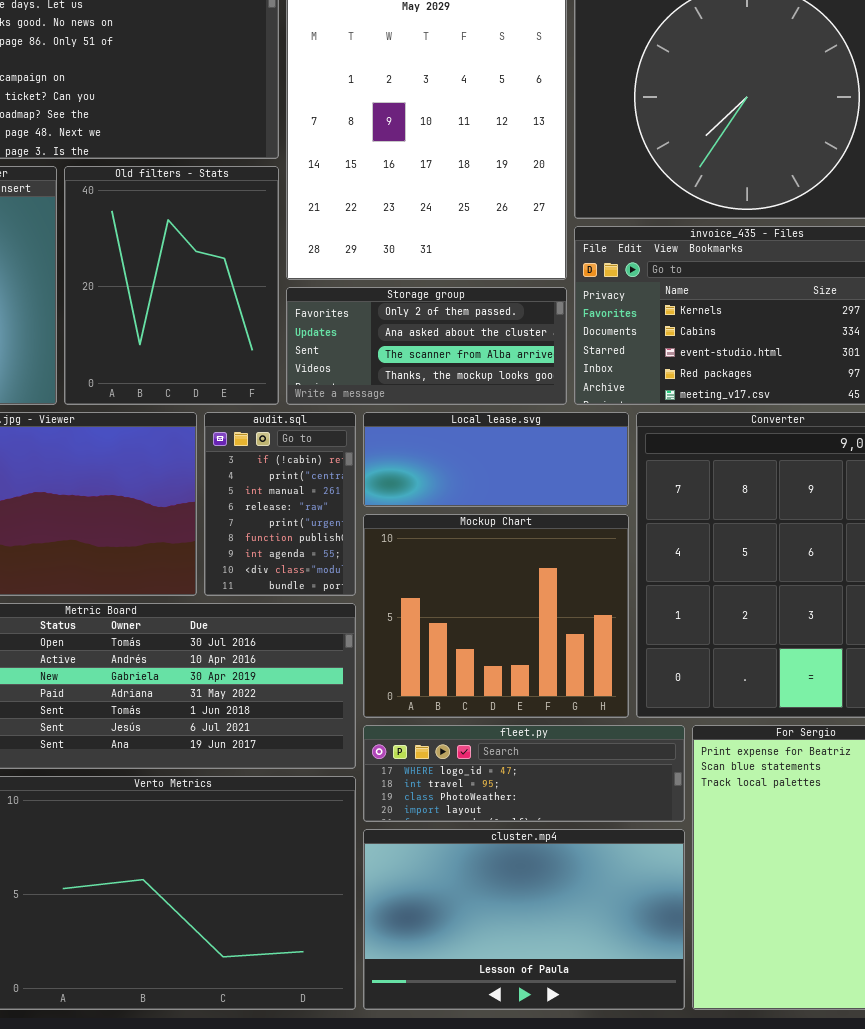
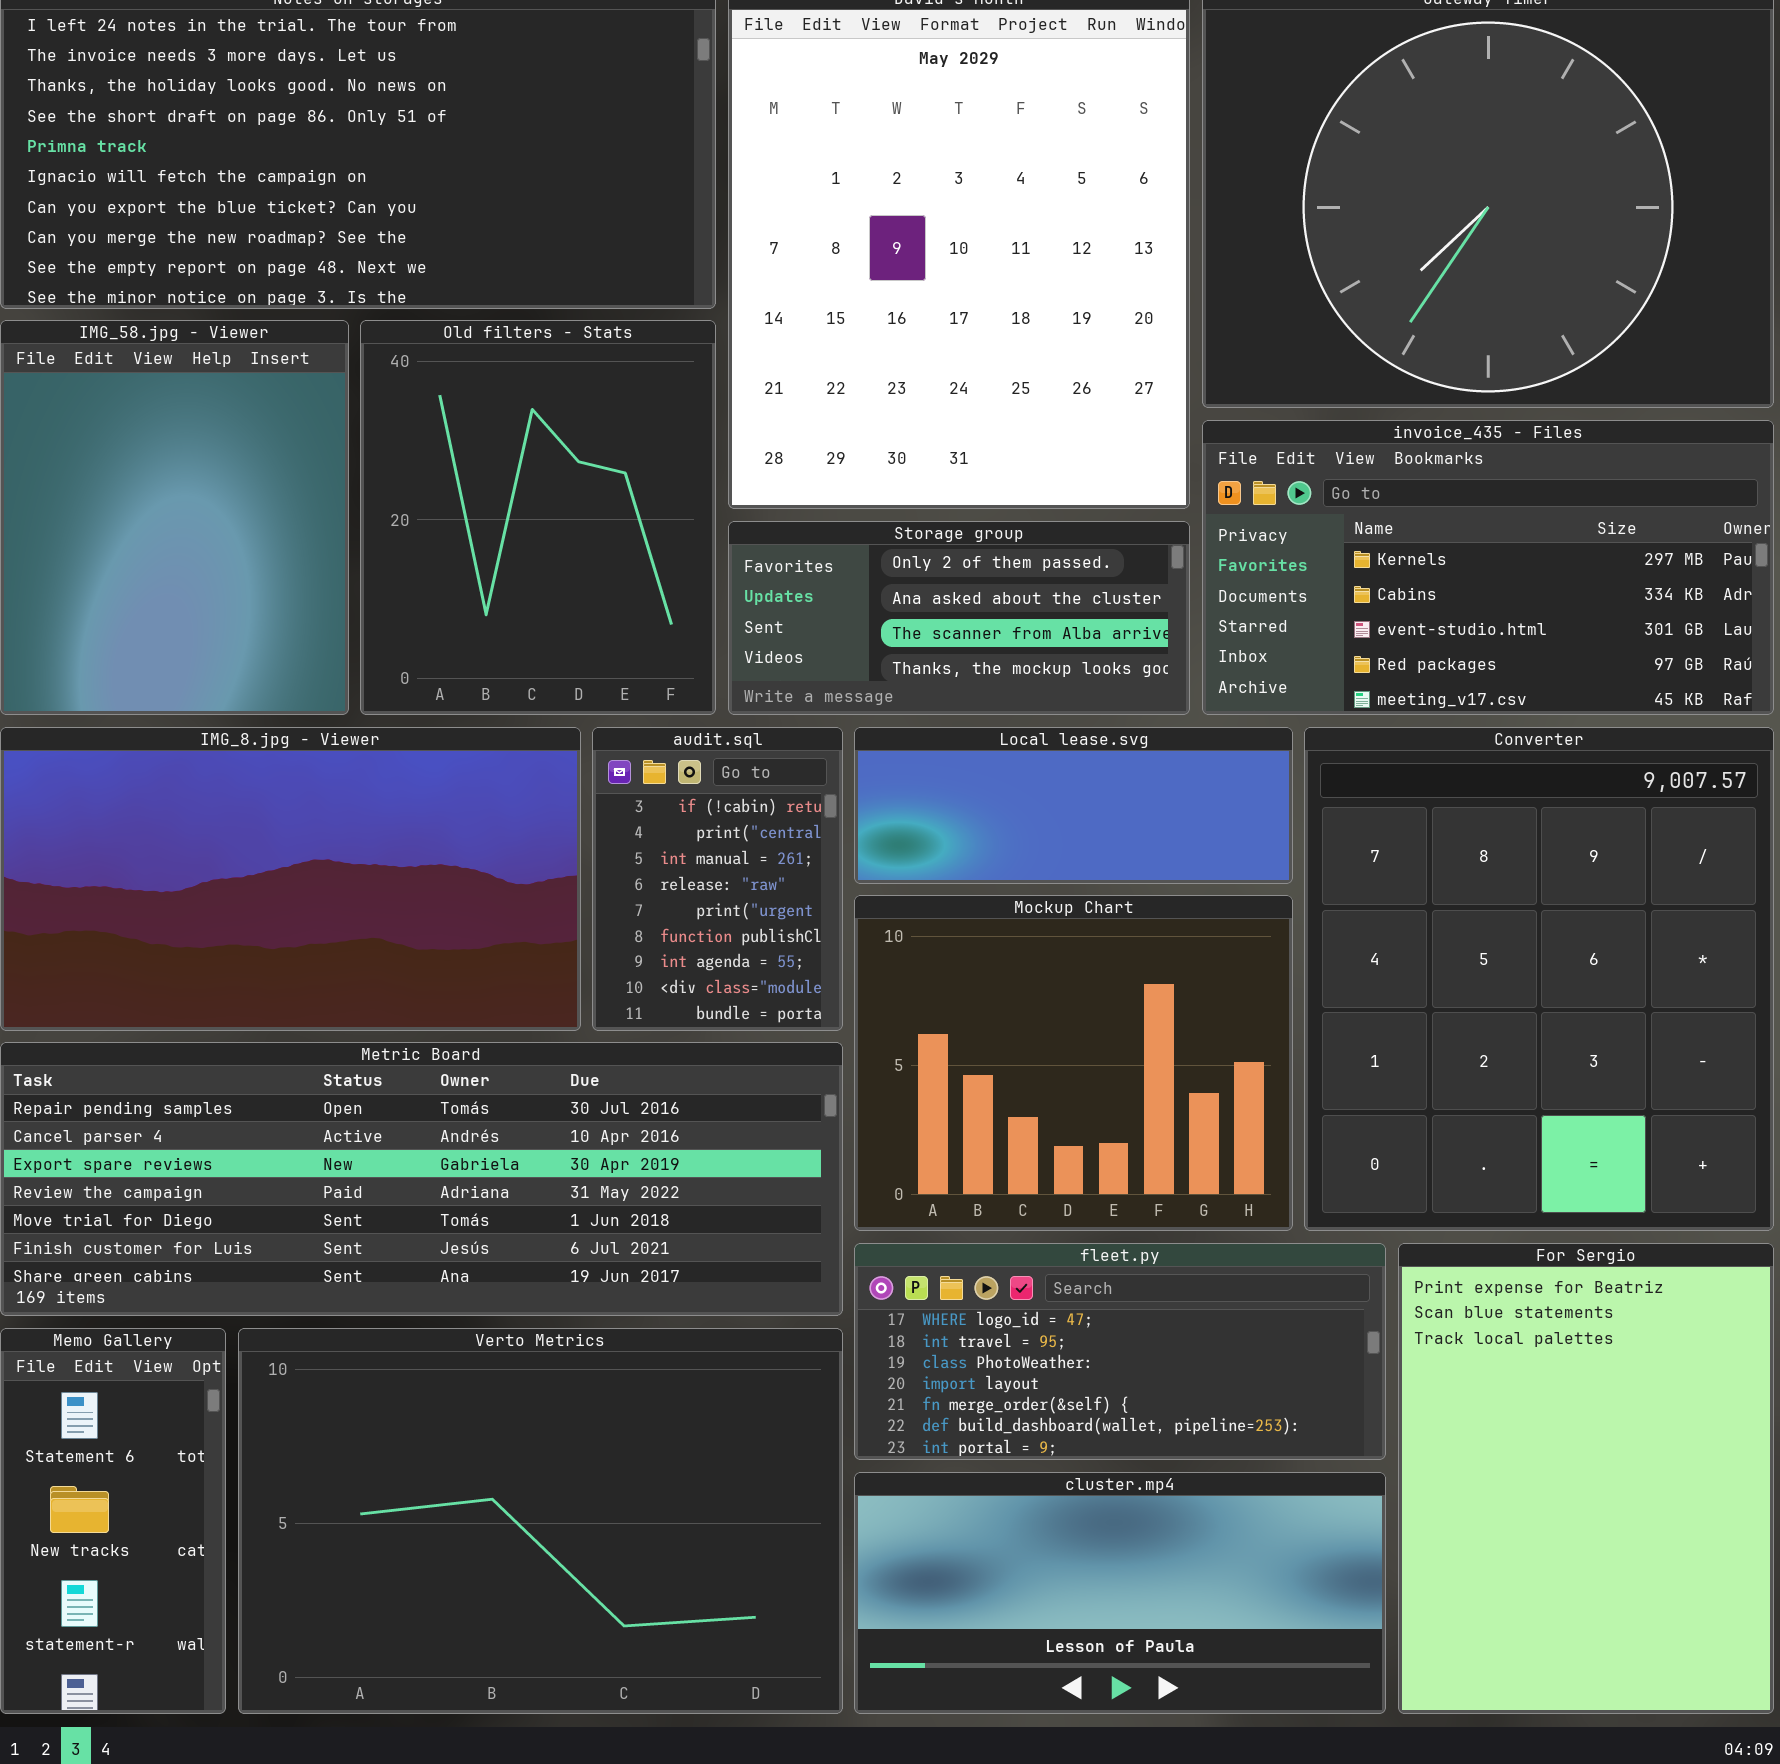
fleet.py: [363,725,685,822] -> [854,1243,1386,1460], resized
cluster.mp4: [363,829,685,1010] -> [854,1472,1386,1714], resized

